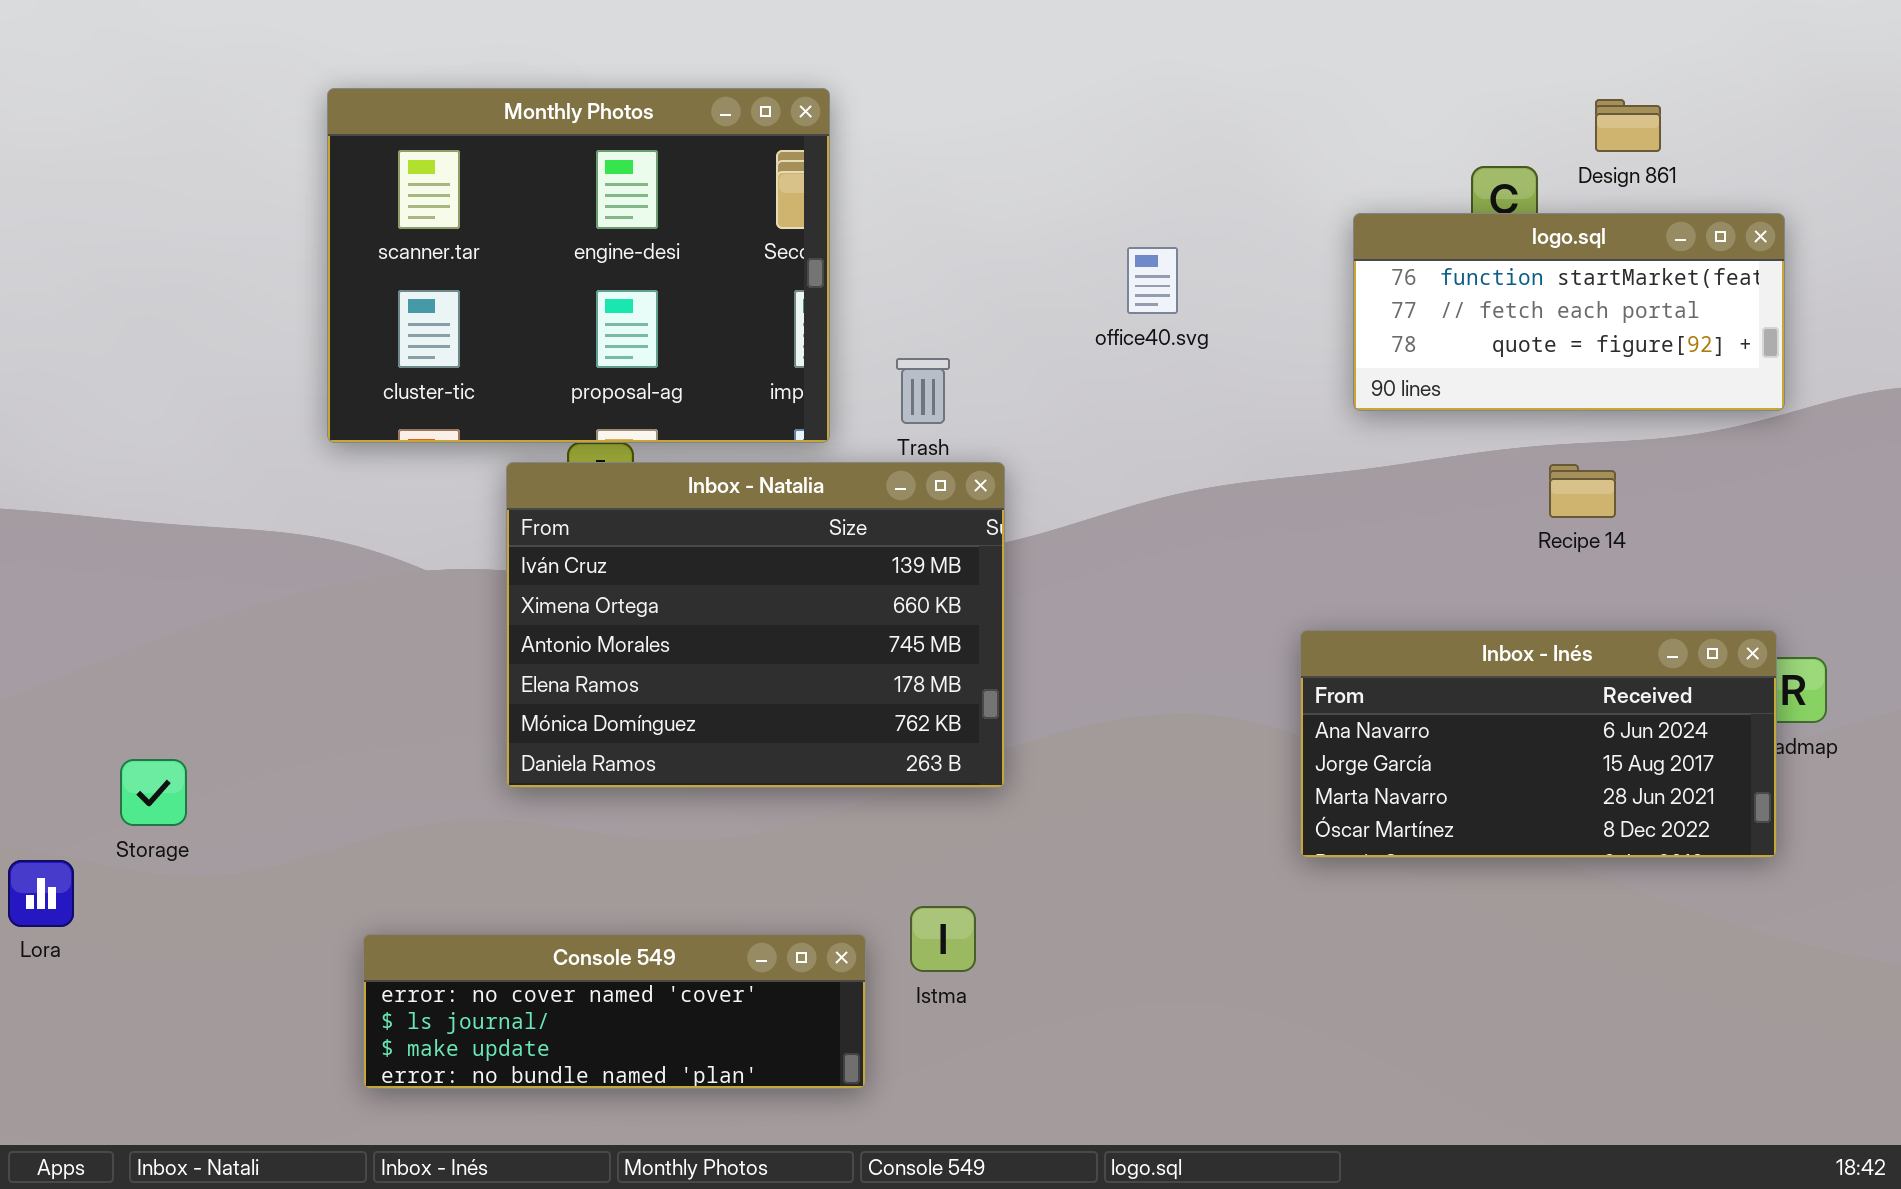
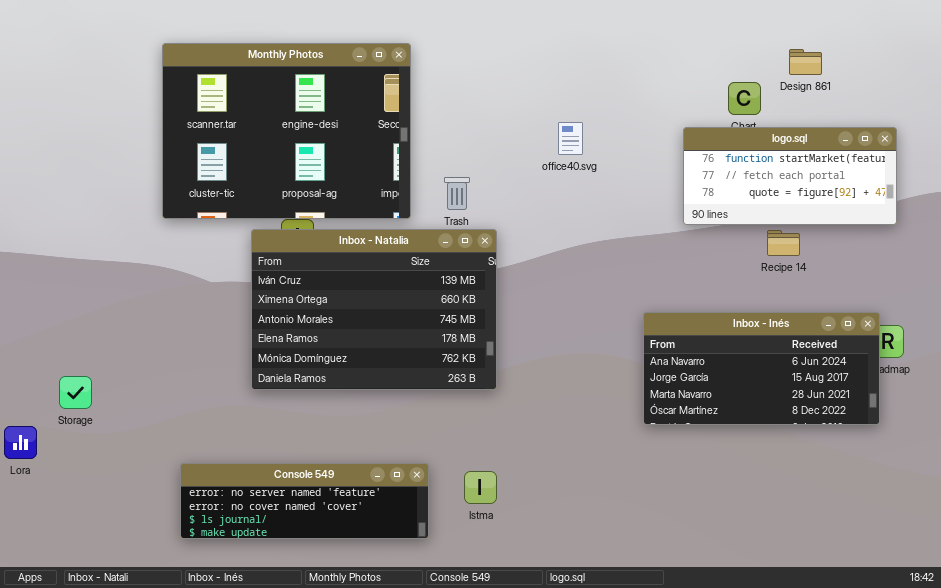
logo.sql: [1353,213,1785,411] -> [683,127,897,225], moved
Istma: [910,906,976,972] -> [464,471,497,504], moved
Console 549: [363,934,866,1089] -> [180,463,429,539], scrolled up 1 row

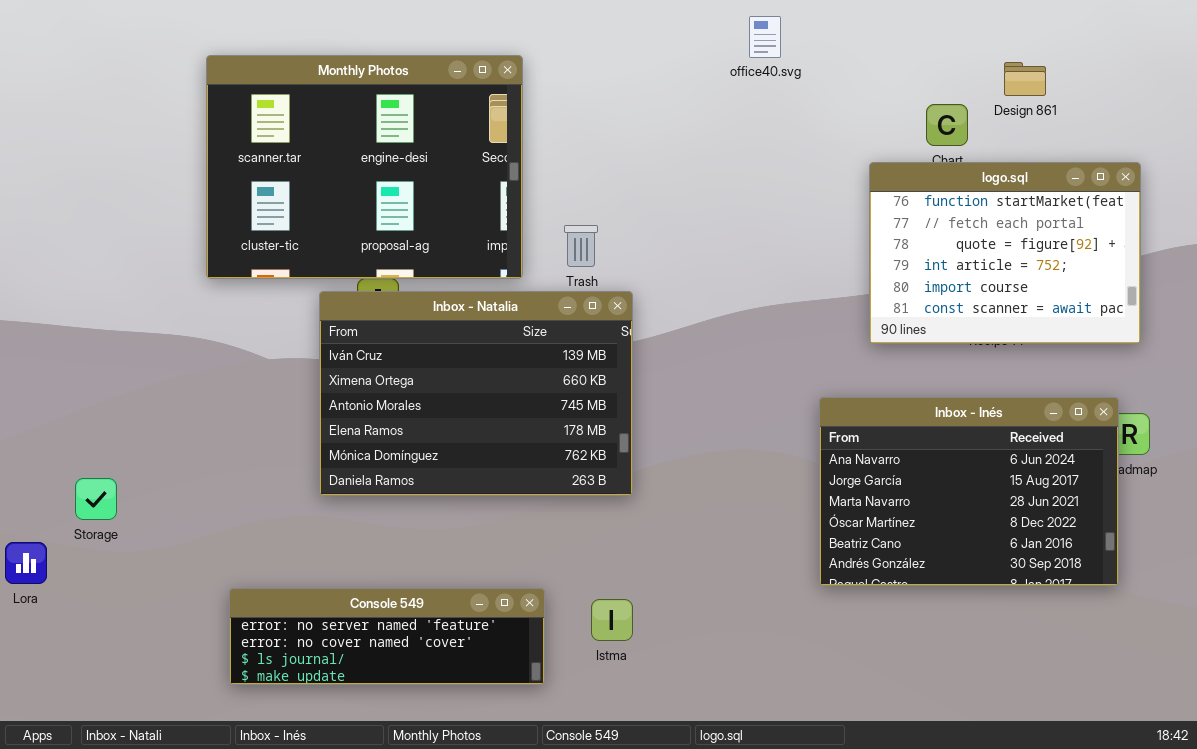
office40.svg: [558,122,583,155] -> [749,16,781,58], moved
logo.sql: [683,127,897,225] -> [869,162,1141,344], resized
Inbox - Inés: [643,312,880,425] -> [819,397,1119,586], resized

